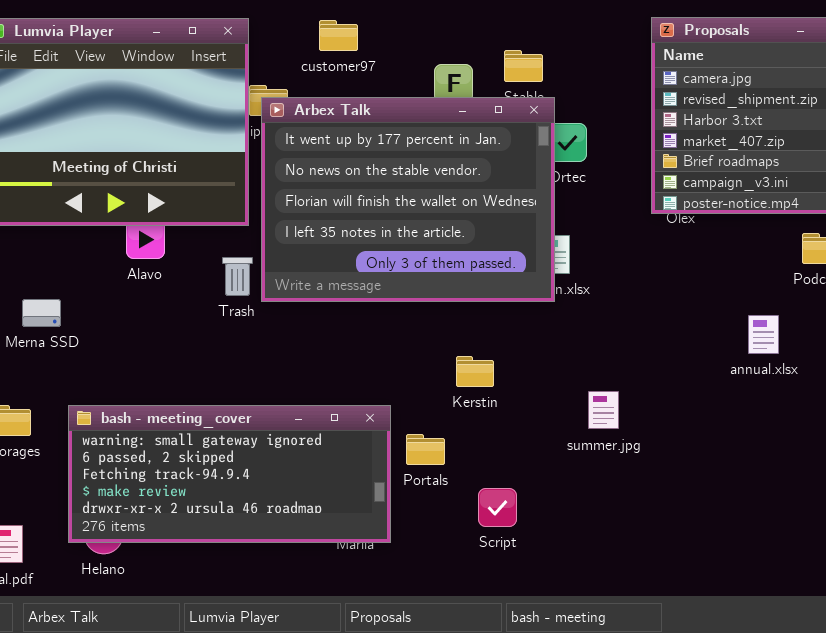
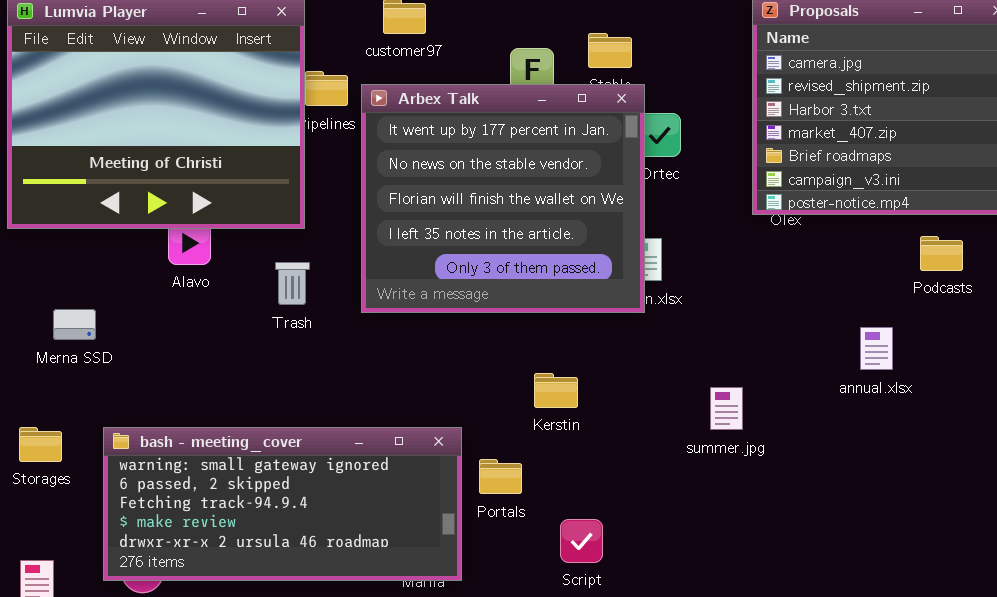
Arbex Talk: [261,97,555,302] -> [361,84,645,313], resized
summer.jpg: [588,391,619,429] -> [710,387,743,430], moved

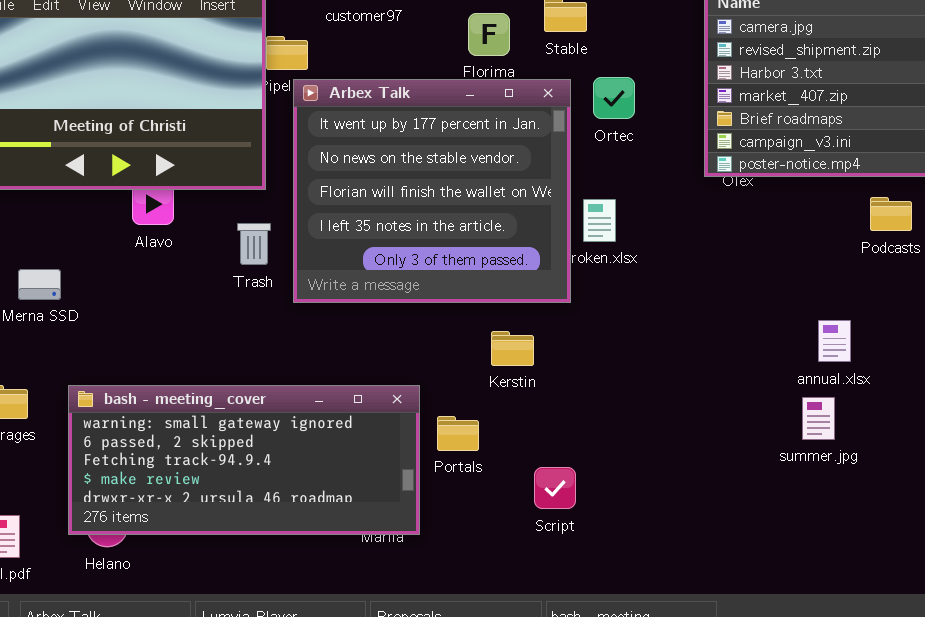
Arbex Talk: [361,84,645,313] -> [293,79,571,303], moved
annual.xlsx: [860,327,893,370] -> [818,320,851,362], moved
summer.jpg: [710,387,743,430] -> [802,397,835,440], moved
Script: [560,519,603,563] -> [534,467,576,509], moved

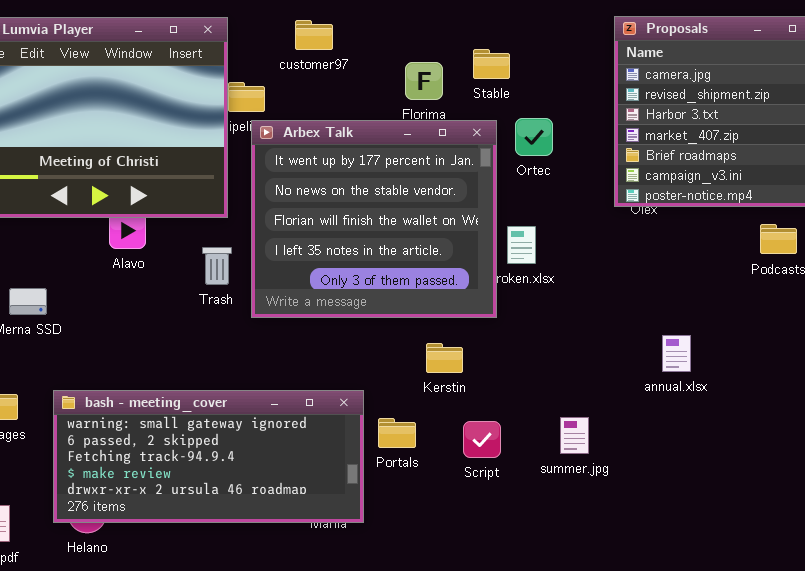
annual.xlsx: [818,320,851,362] -> [662,335,691,372], moved
summer.jpg: [802,397,835,440] -> [560,417,589,454], moved
Script: [534,467,576,509] -> [463,421,501,458], moved

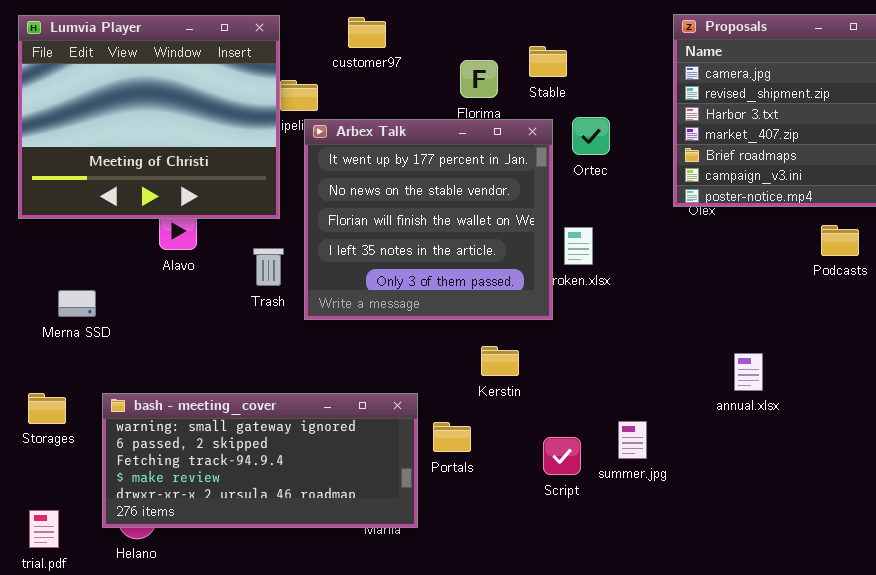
annual.xlsx: [662,335,691,372] -> [734,353,763,391], moved
Script: [463,421,501,458] -> [543,437,581,475], moved

